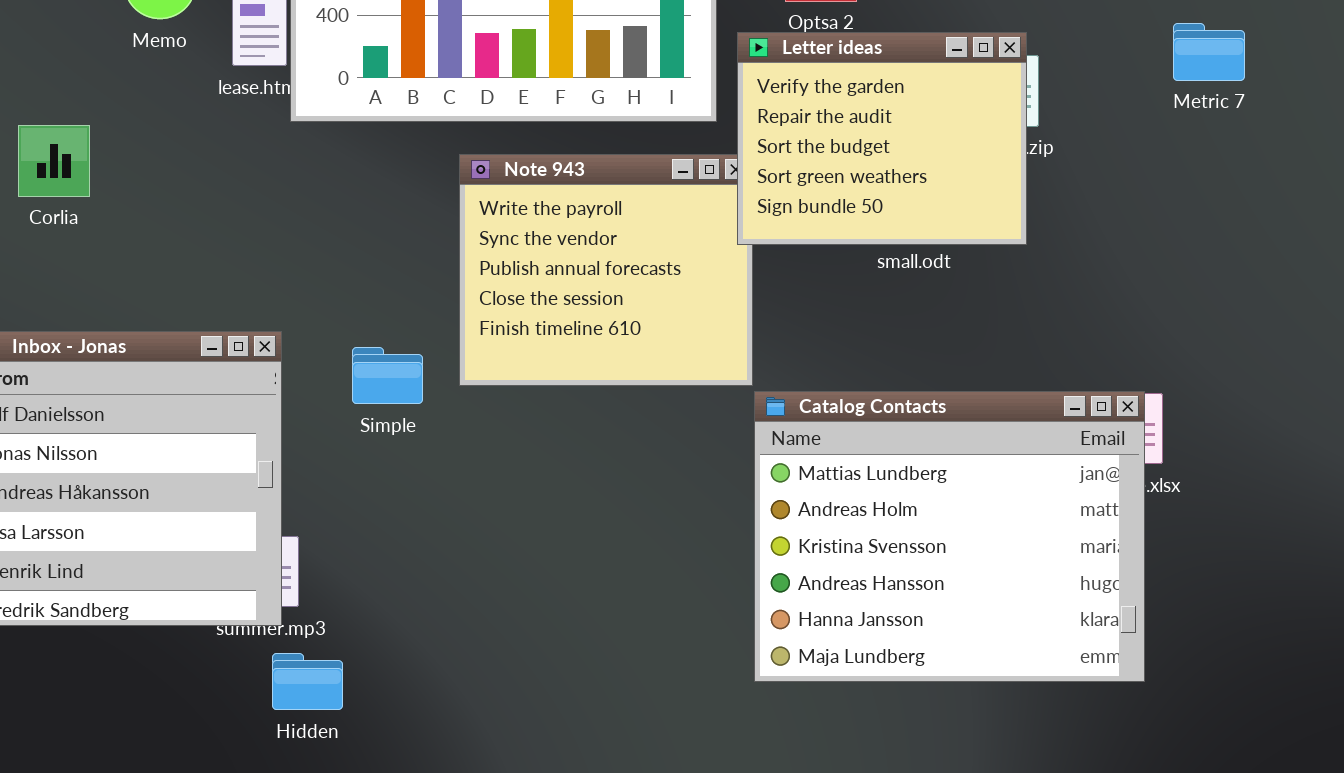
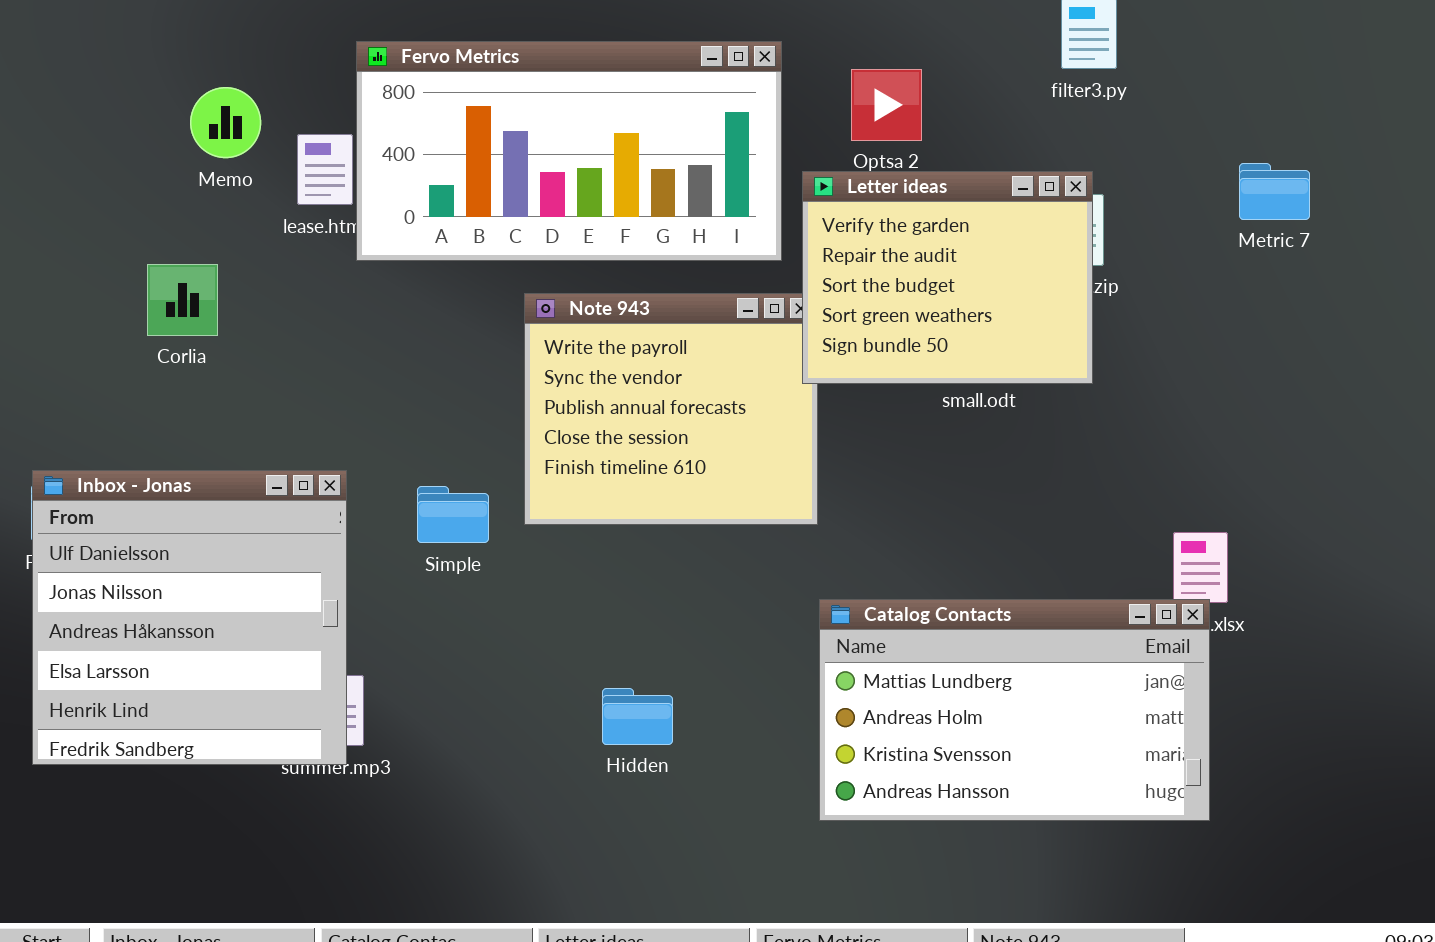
Corlia: [18,125,90,197] -> [147,264,218,336], moved
Catalog Contacts: [754,391,1145,682] -> [819,599,1210,821], resized
Hidden: [272,653,343,710] -> [602,688,673,745], moved

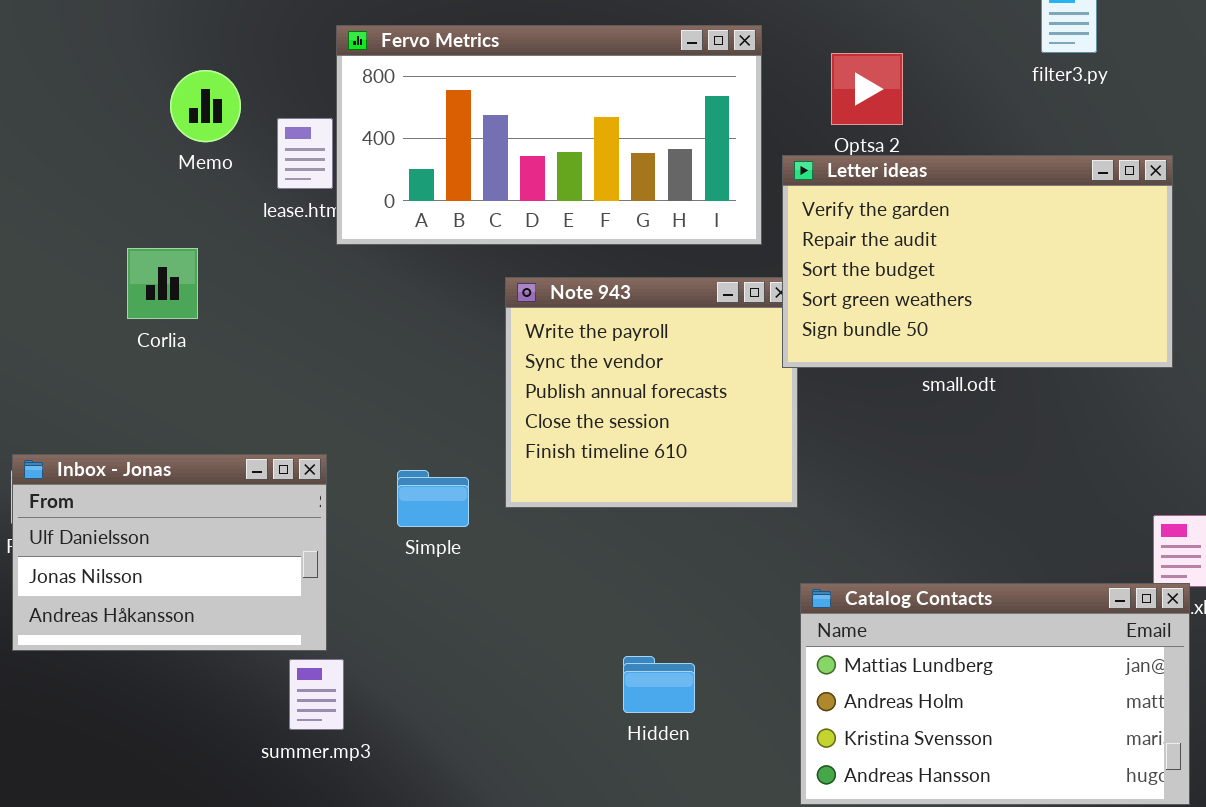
Letter ideas: [802,171,1093,384] -> [782,155,1173,368], resized
Inbox - Jonas: [32,470,347,765] -> [12,454,327,651], resized
Hidden: [602,688,673,745] -> [623,656,695,713], moved

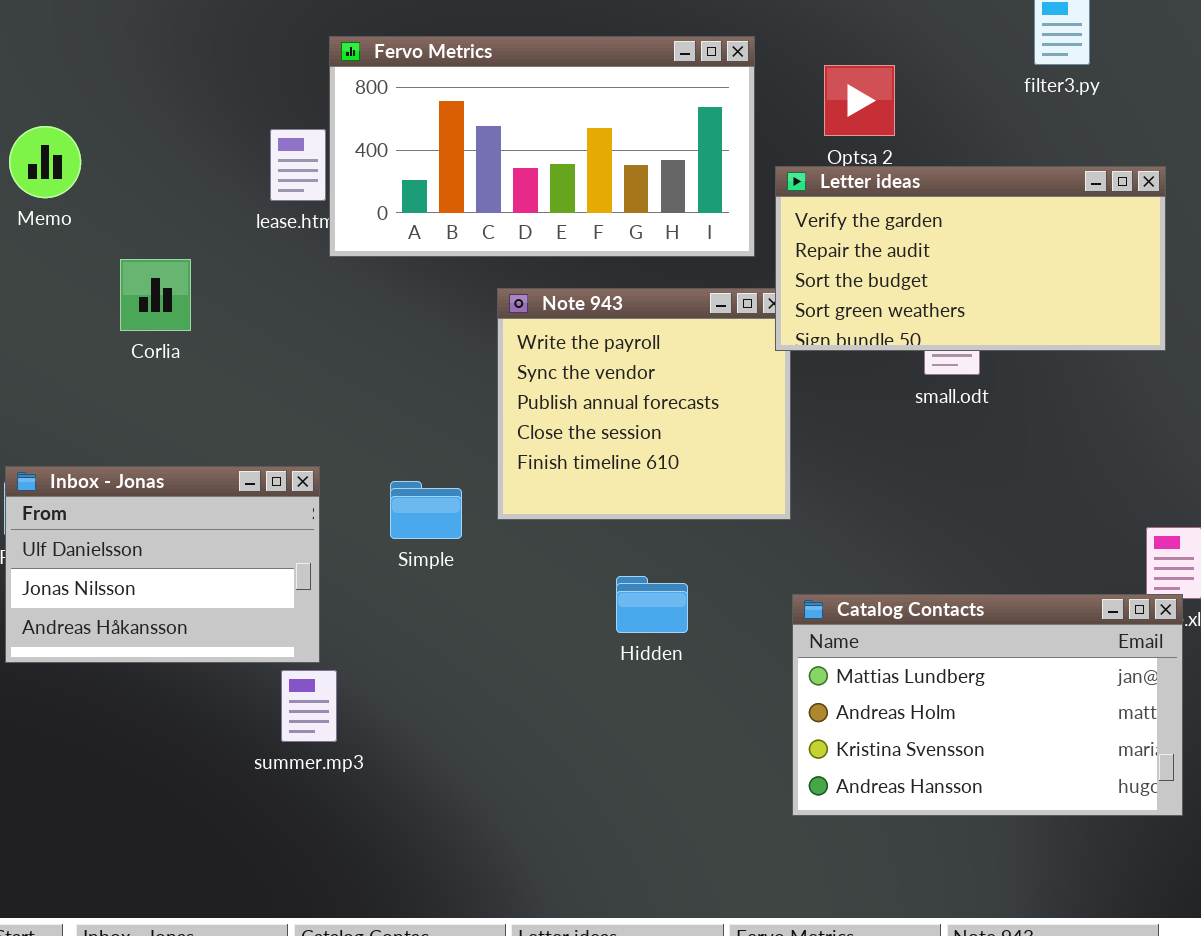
Memo: [170,70,241,142] -> [9,126,81,198], moved
Letter ideas: [782,155,1173,368] -> [775,166,1166,351], resized
Hidden: [623,656,695,713] -> [616,576,688,633], moved

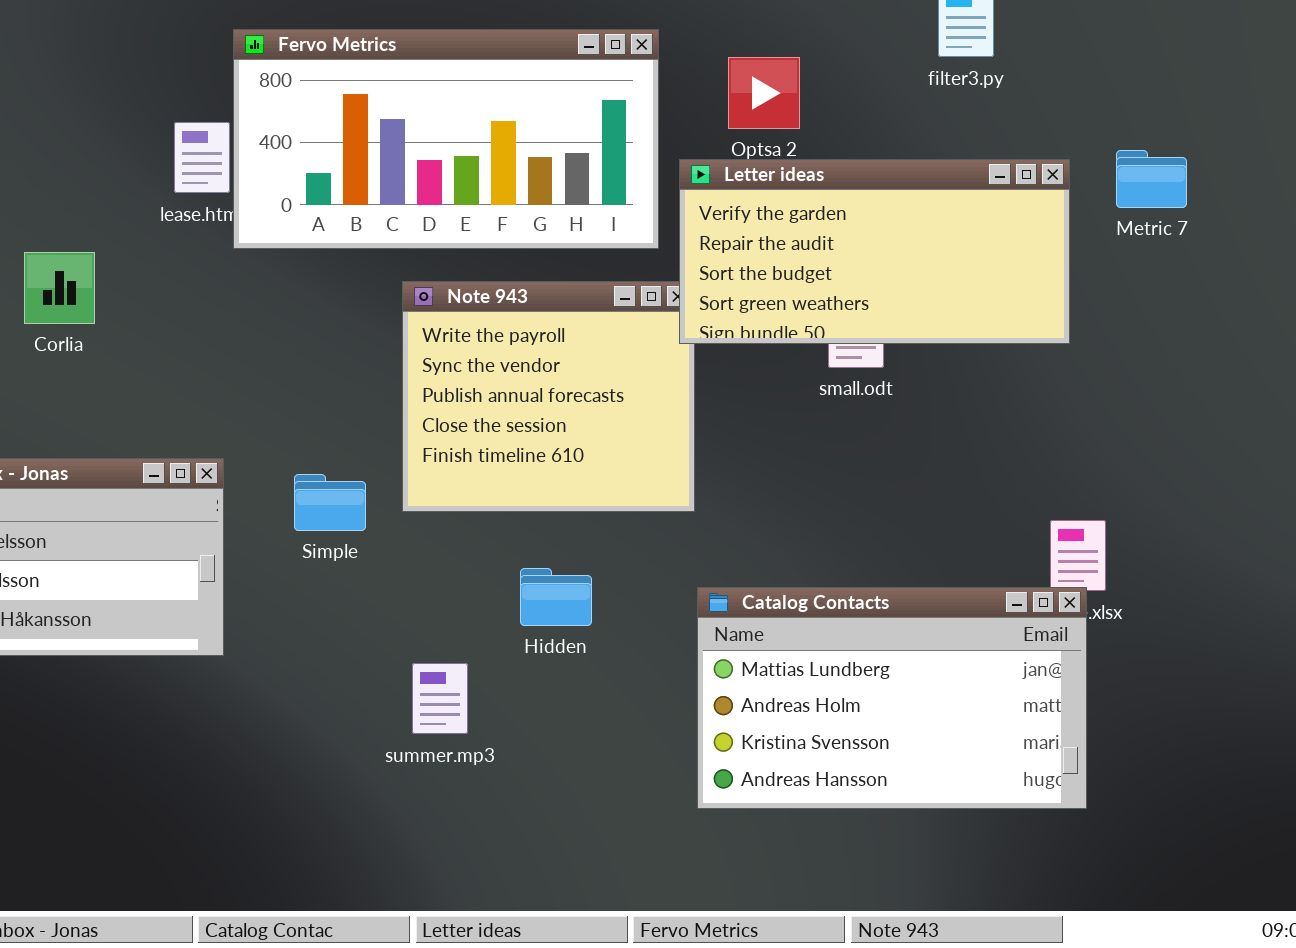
summer.mp3: [281,670,337,742] -> [412,663,468,734], moved

